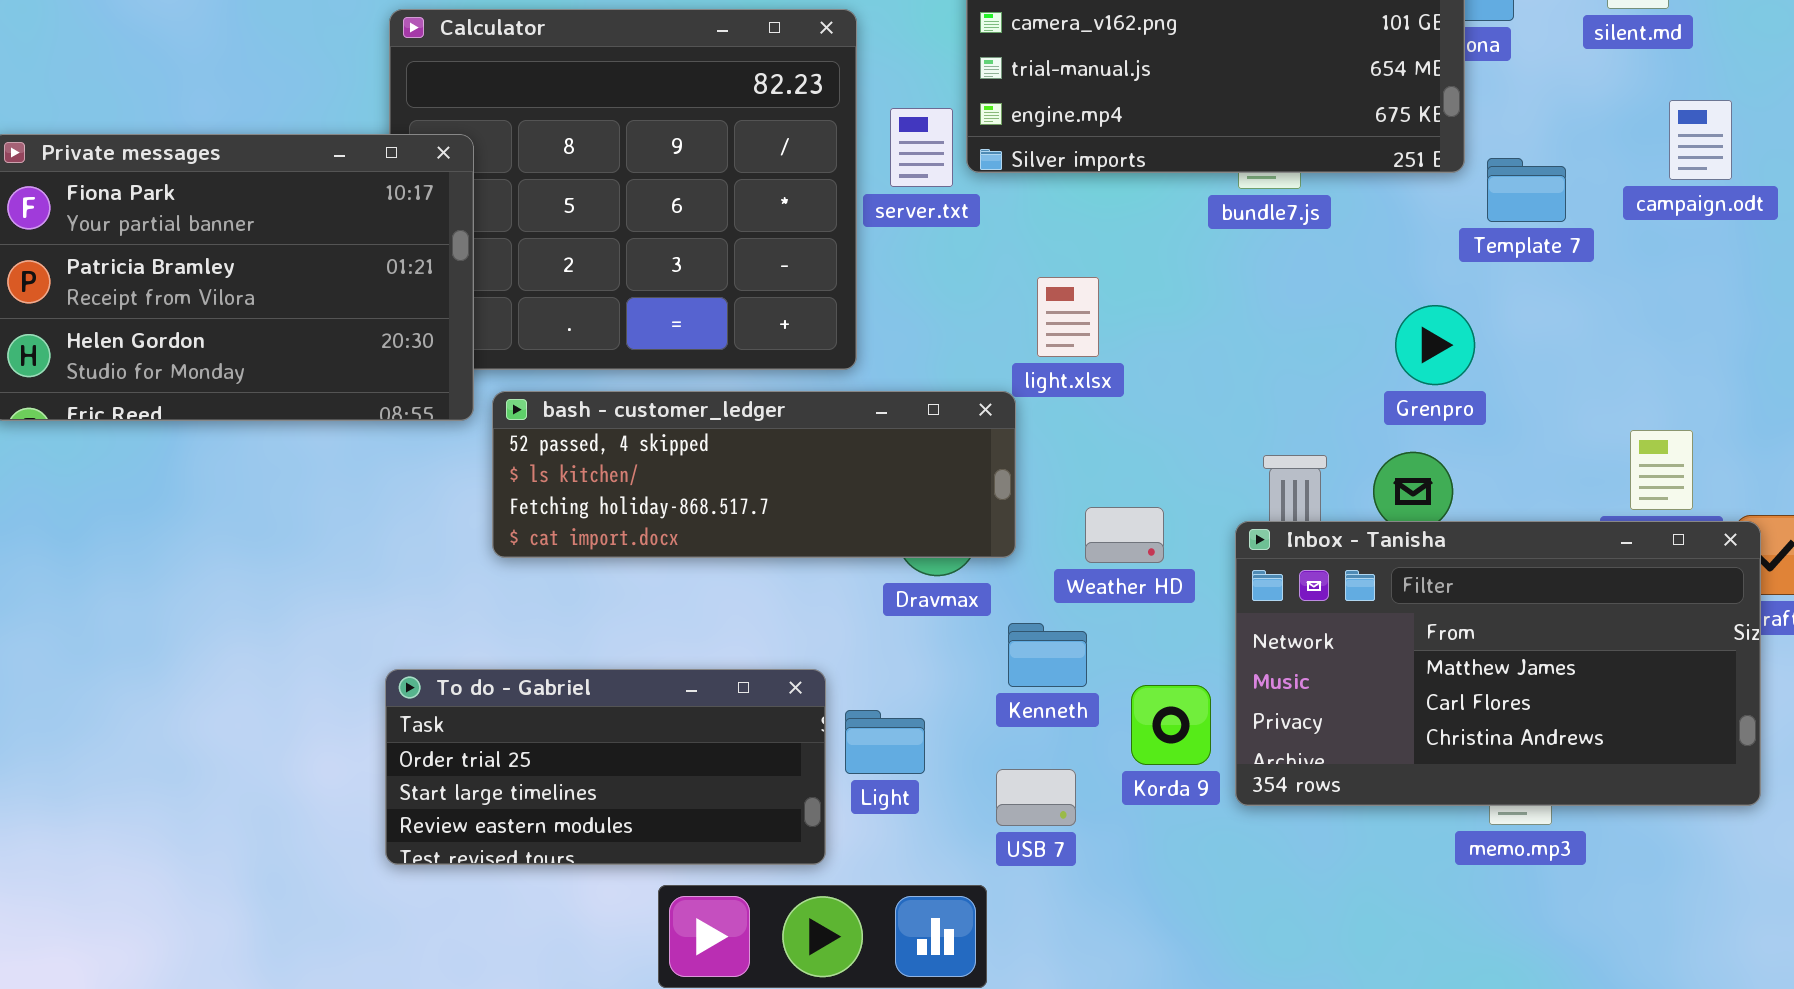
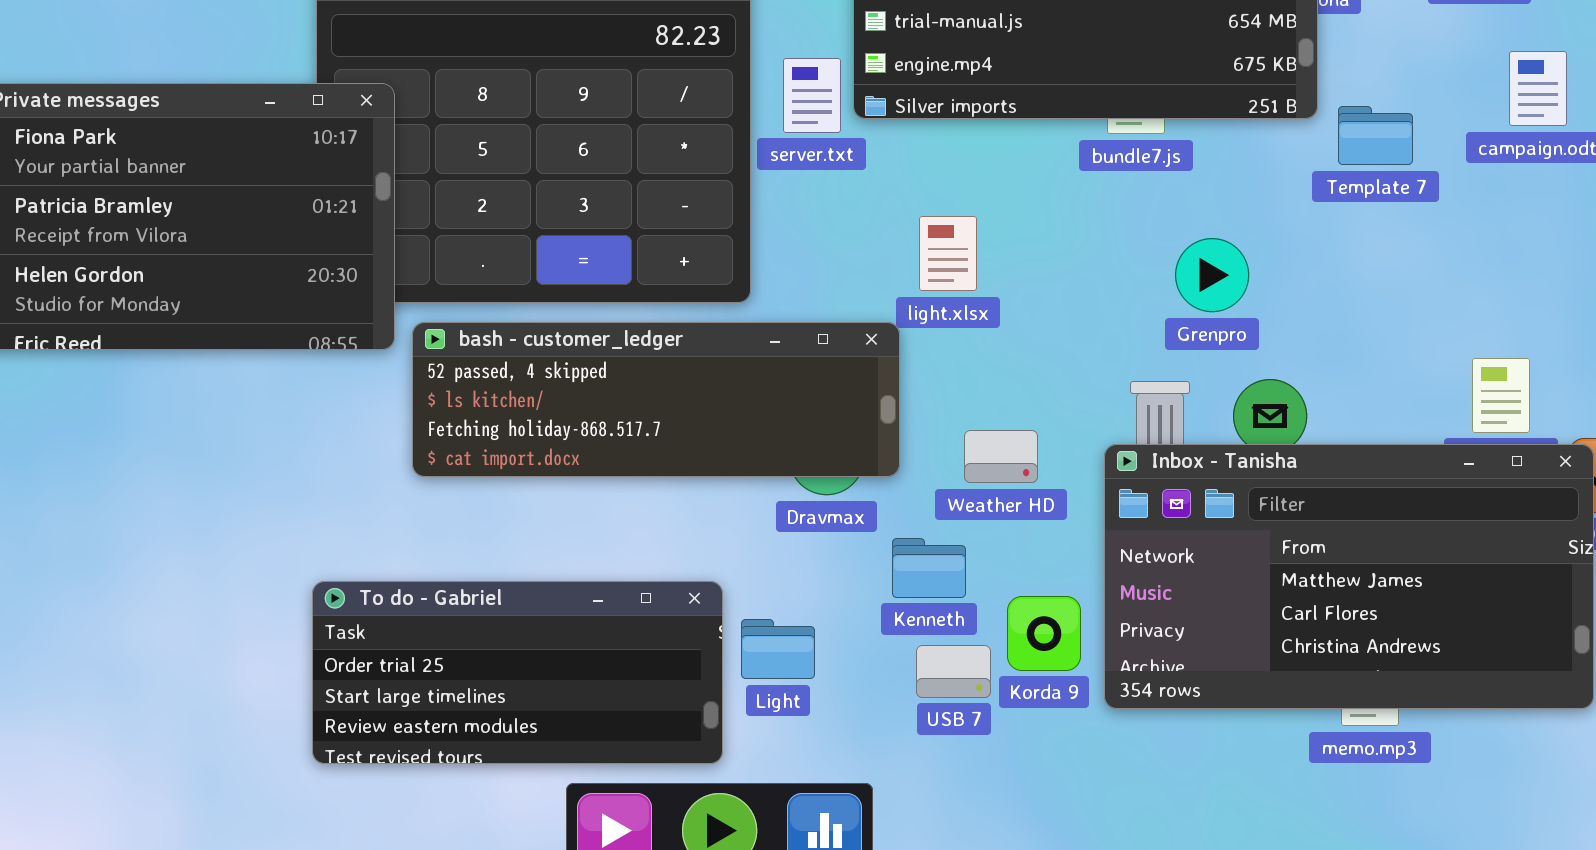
Grenpro: [1395,305,1475,385] -> [1175,238,1249,312], moved
USB 7: [996,769,1076,826] -> [916,645,991,698], moved

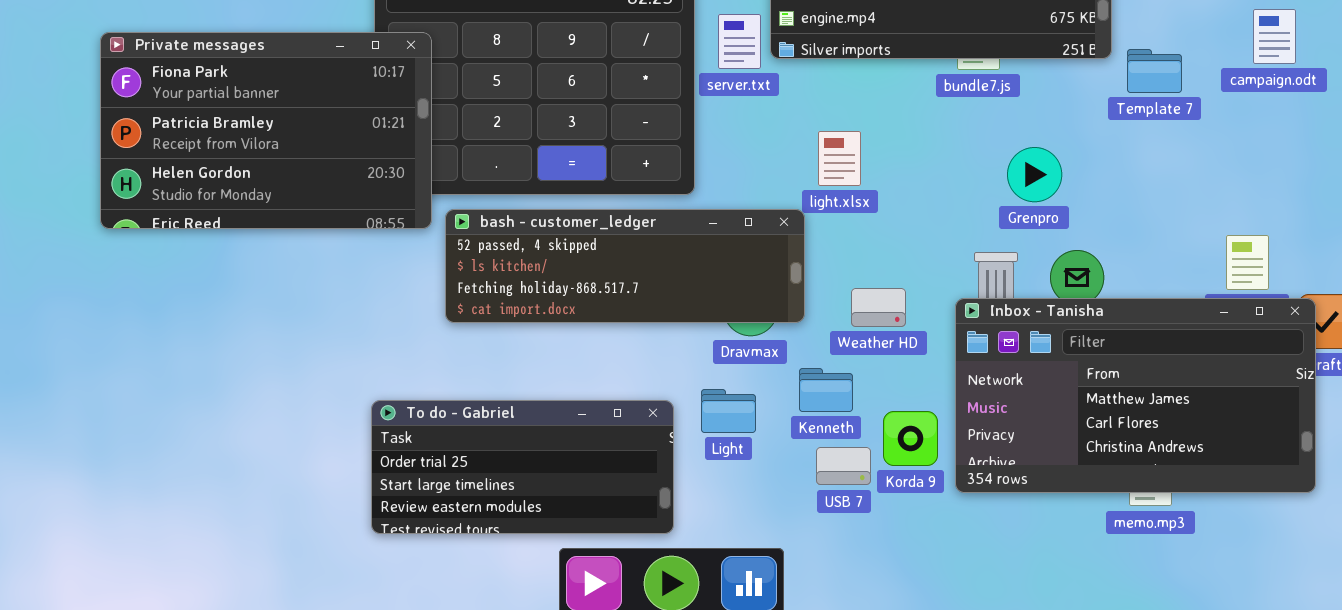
Light: [741,619,815,679] -> [701,389,756,433], moved

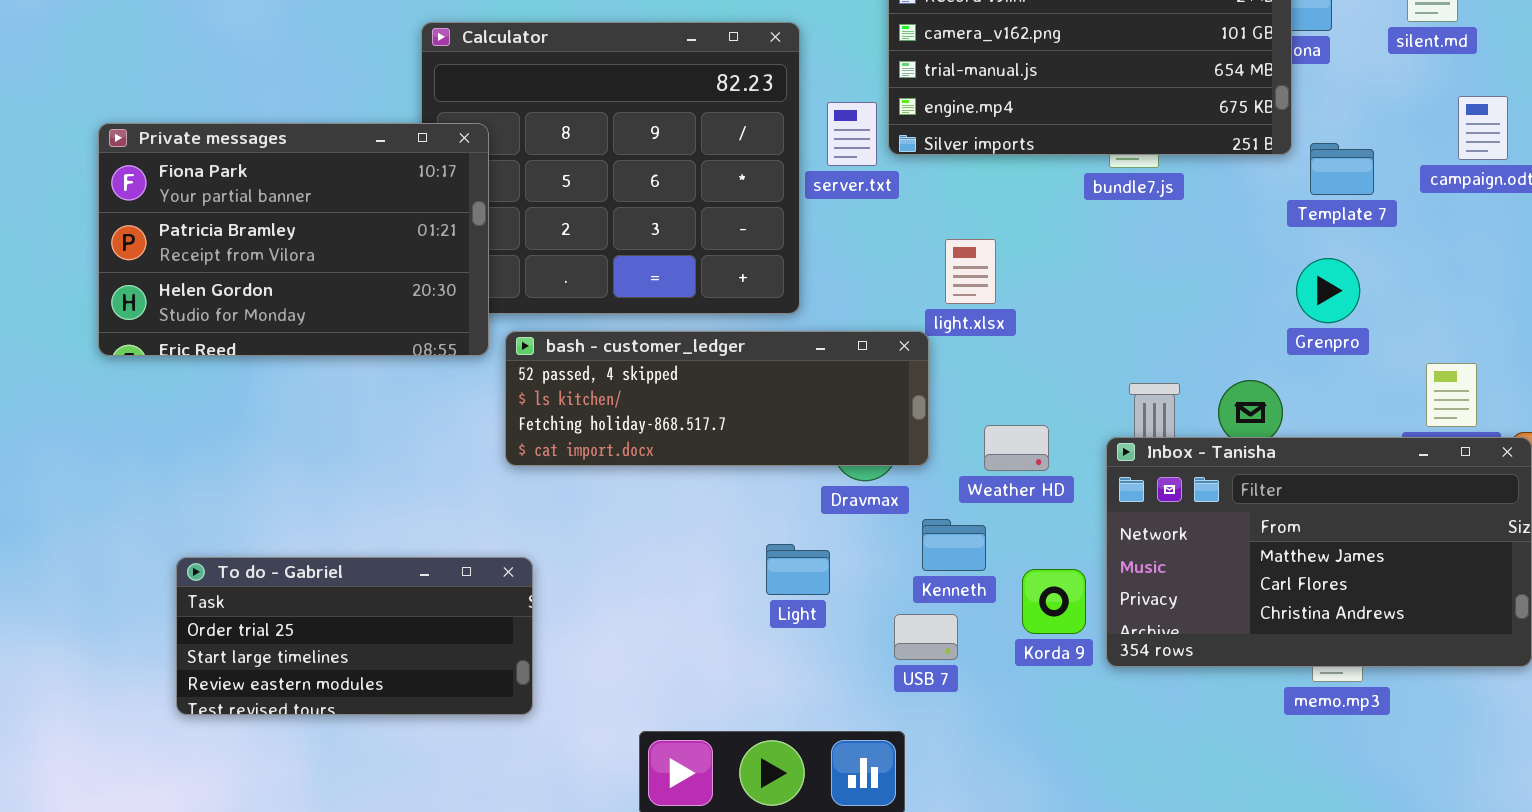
Grenpro: [1007,147,1062,202] -> [1296,258,1360,323], moved
Light: [701,389,756,433] -> [766,544,830,595], moved
To do - Gabriel: [371,400,674,534] -> [176,557,533,715], moved
USB 7: [816,447,871,485] -> [894,614,958,660], moved

